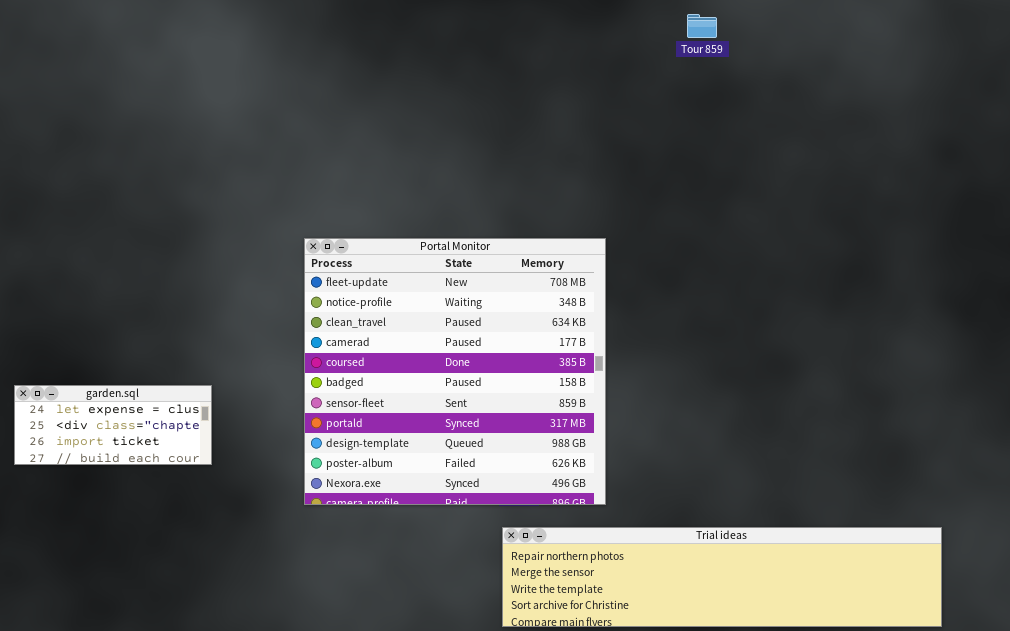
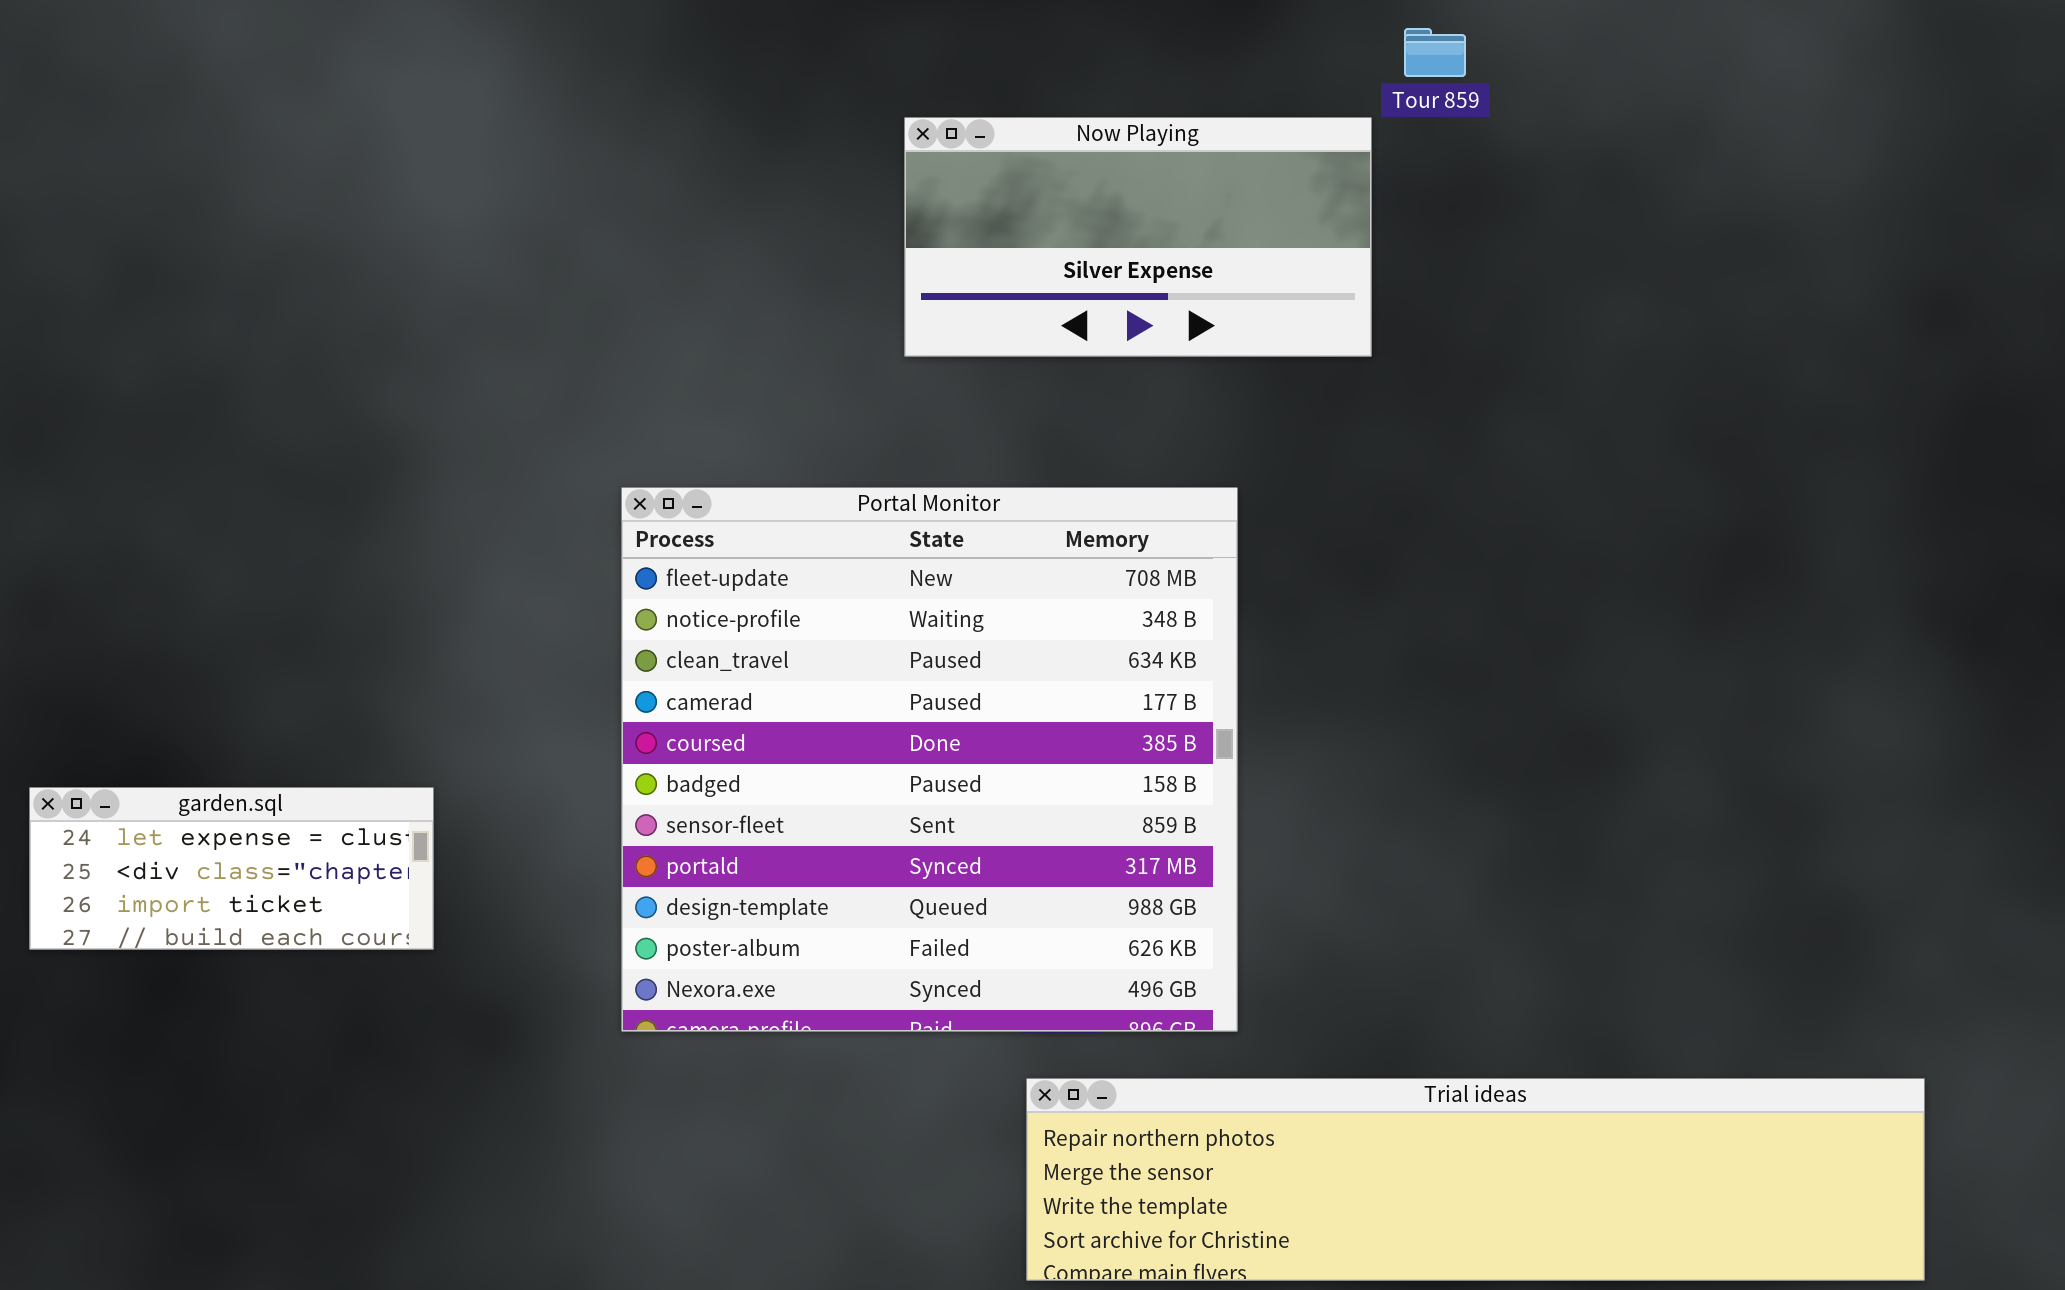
Now Playing: none -> [904,117,1372,357], opened

